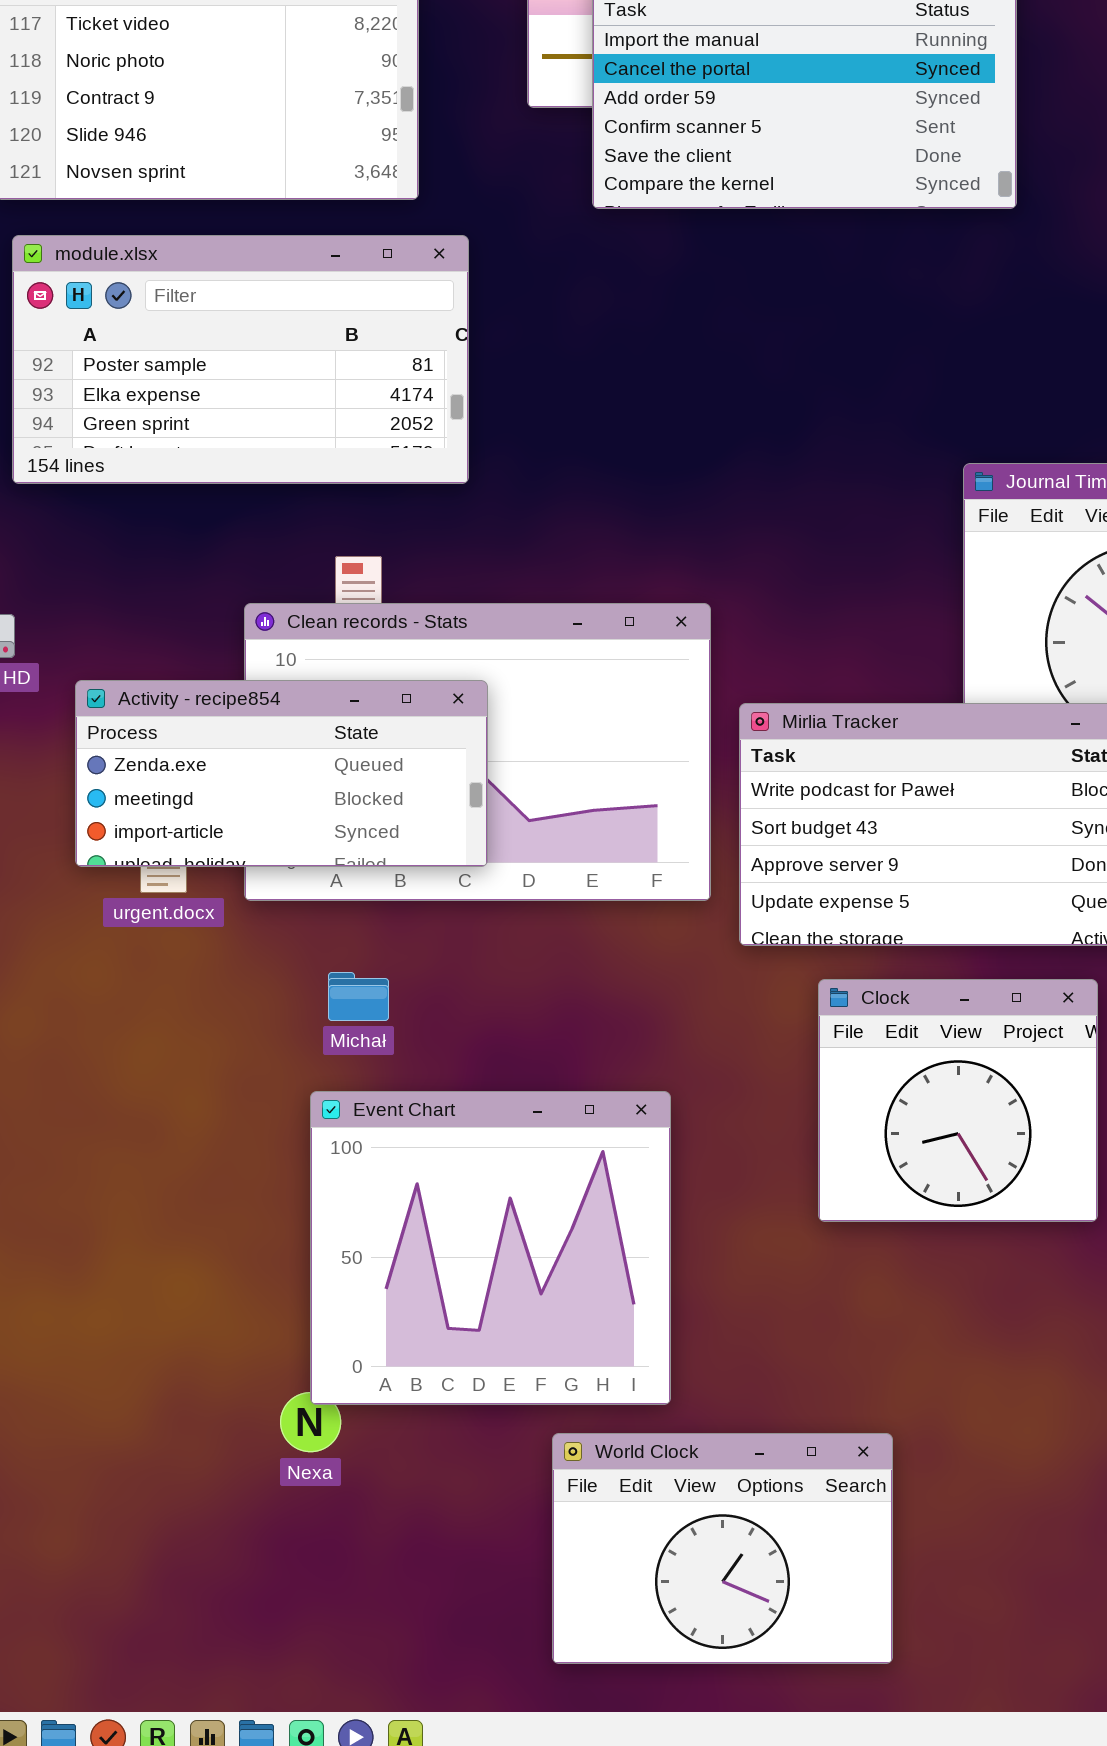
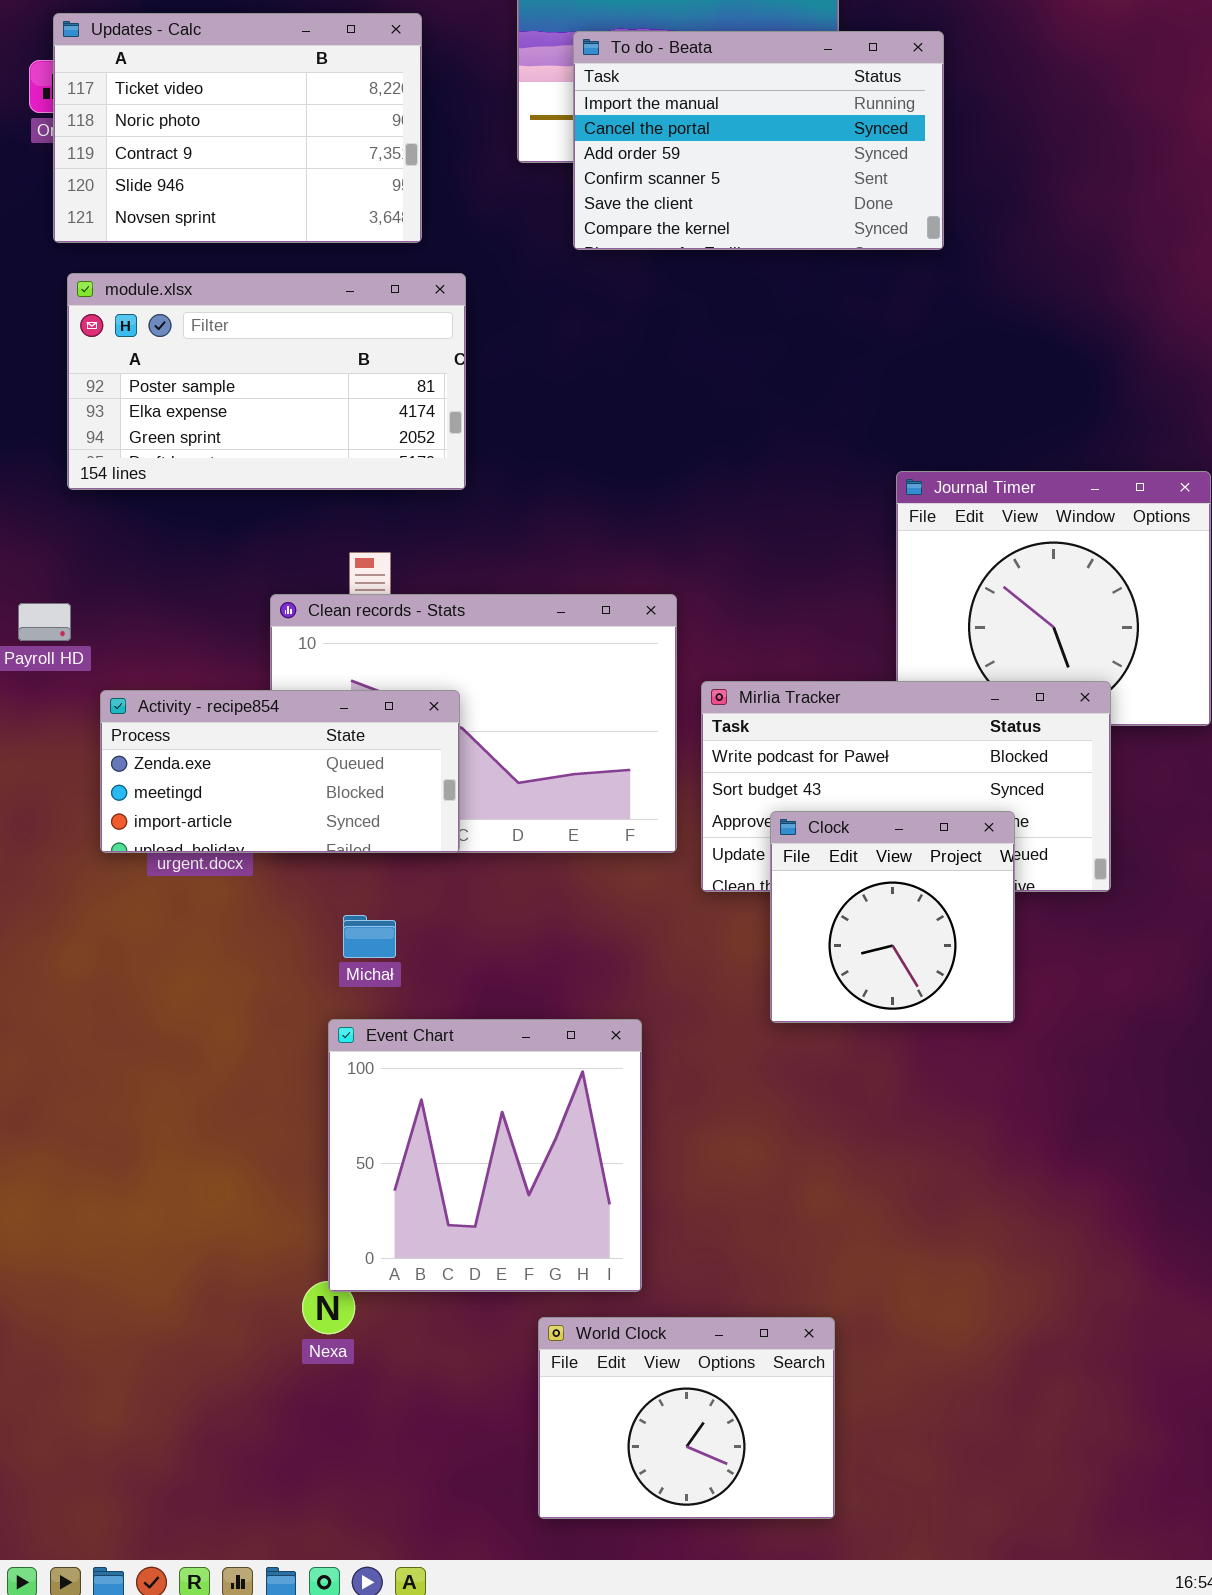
Activity - recipe854: [75,680,488,867] -> [100,690,460,853], moved
Clock: [818,979,1098,1222] -> [770,811,1015,1023], moved

